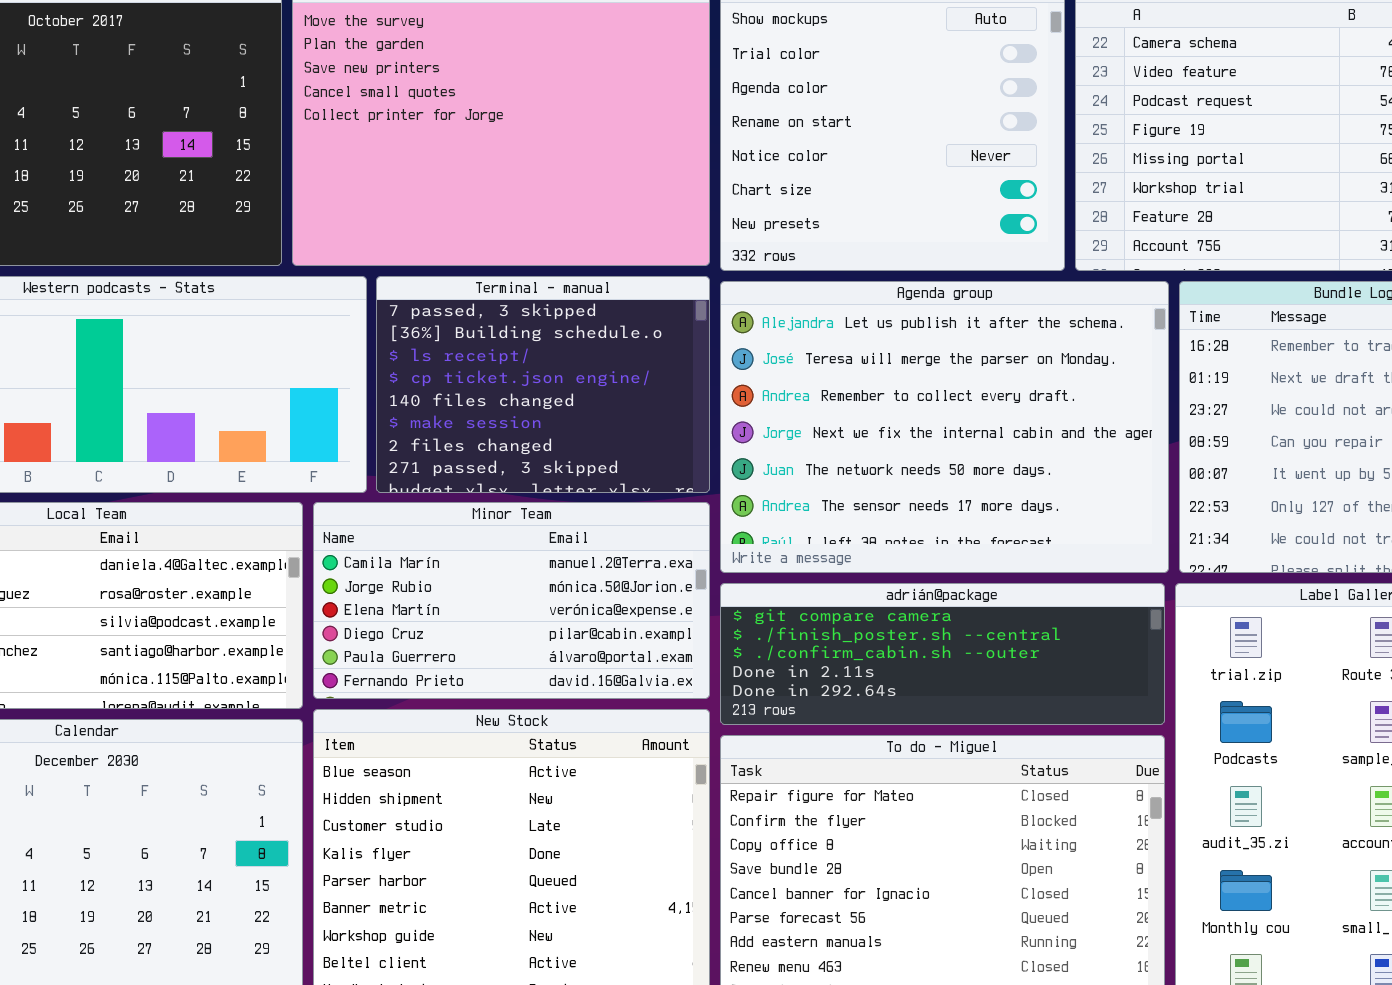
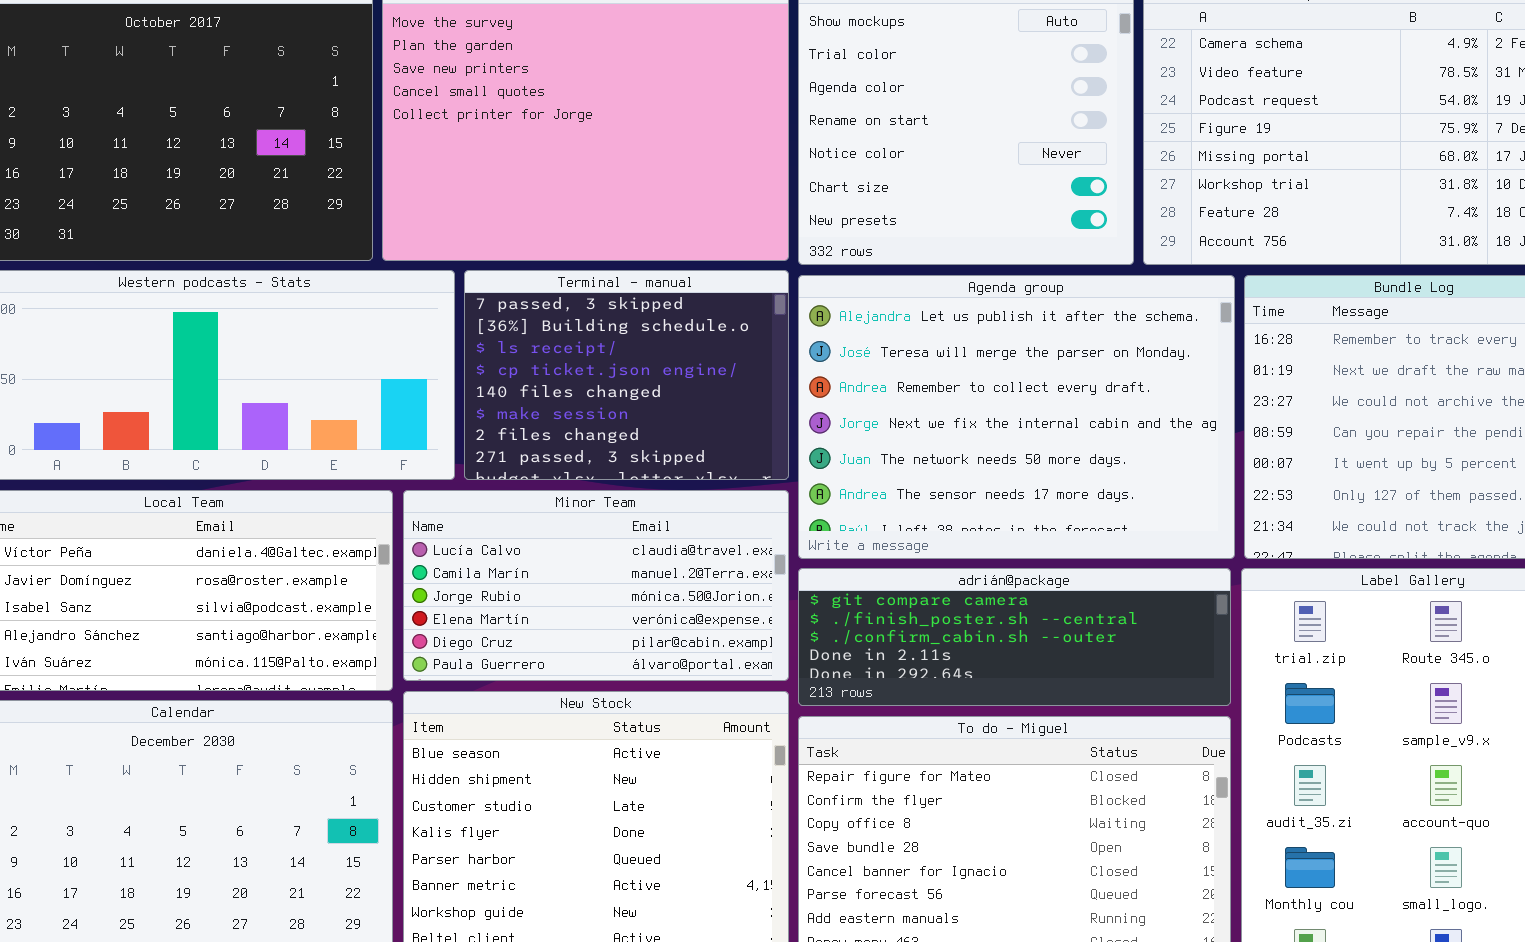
Minor Team: [313,502,710,699] -> [403,490,789,681], scrolled up 1 row

